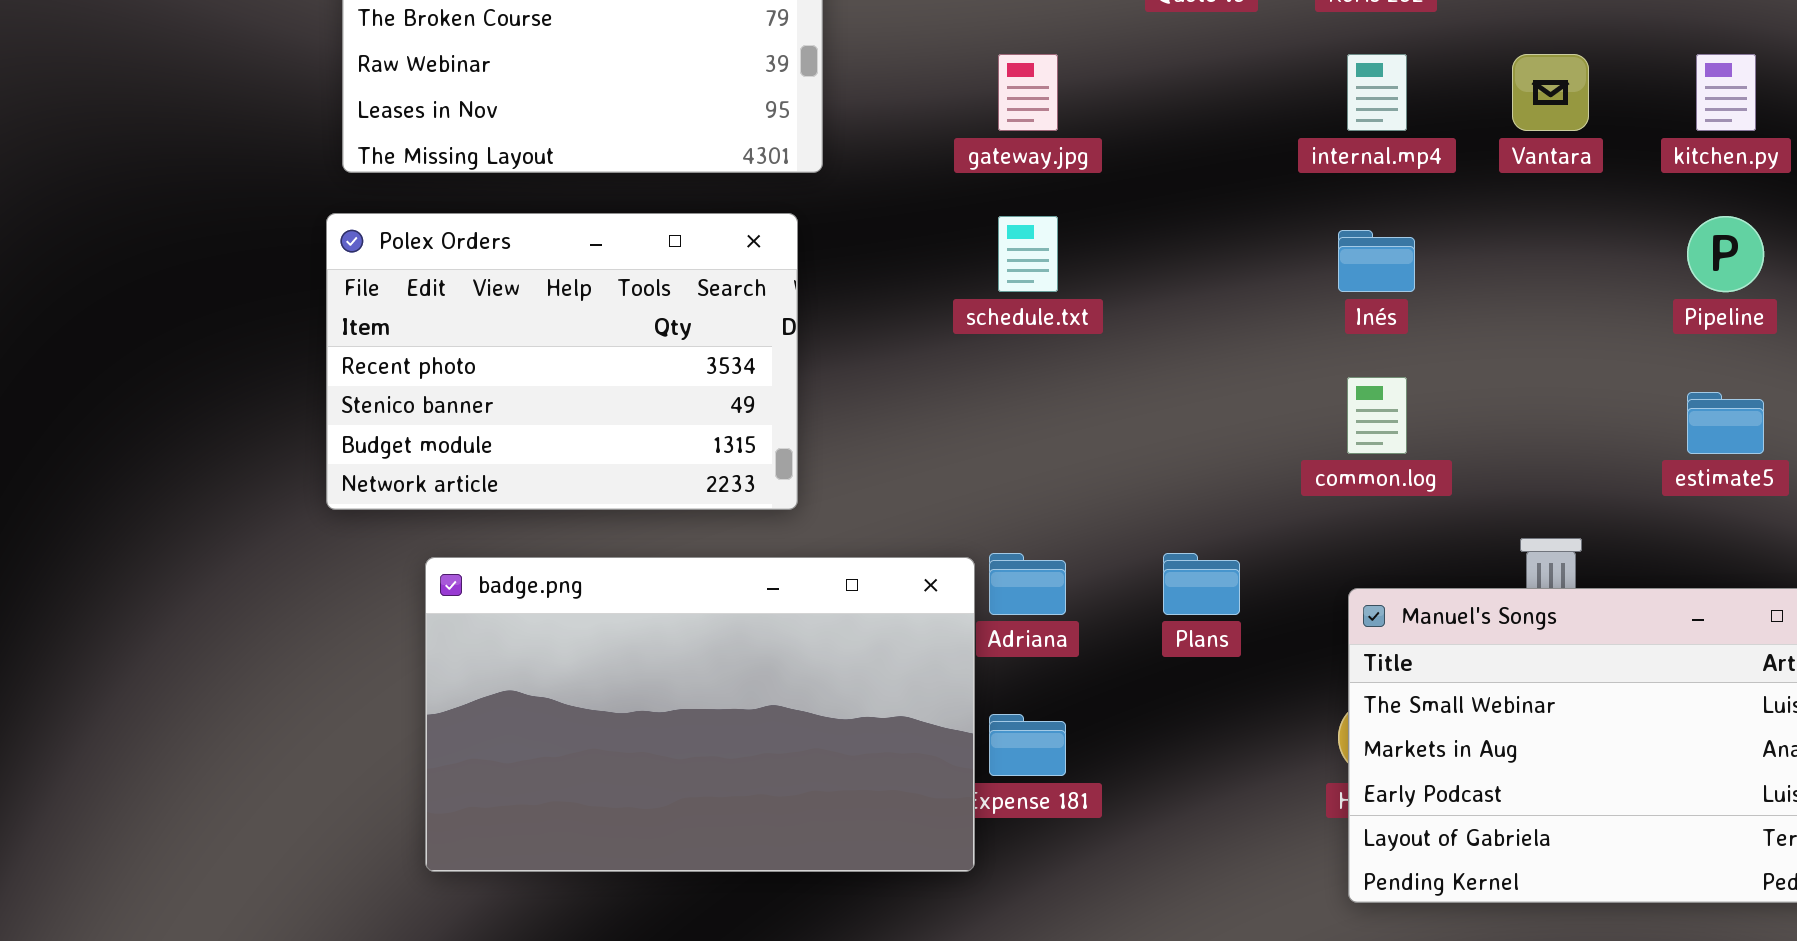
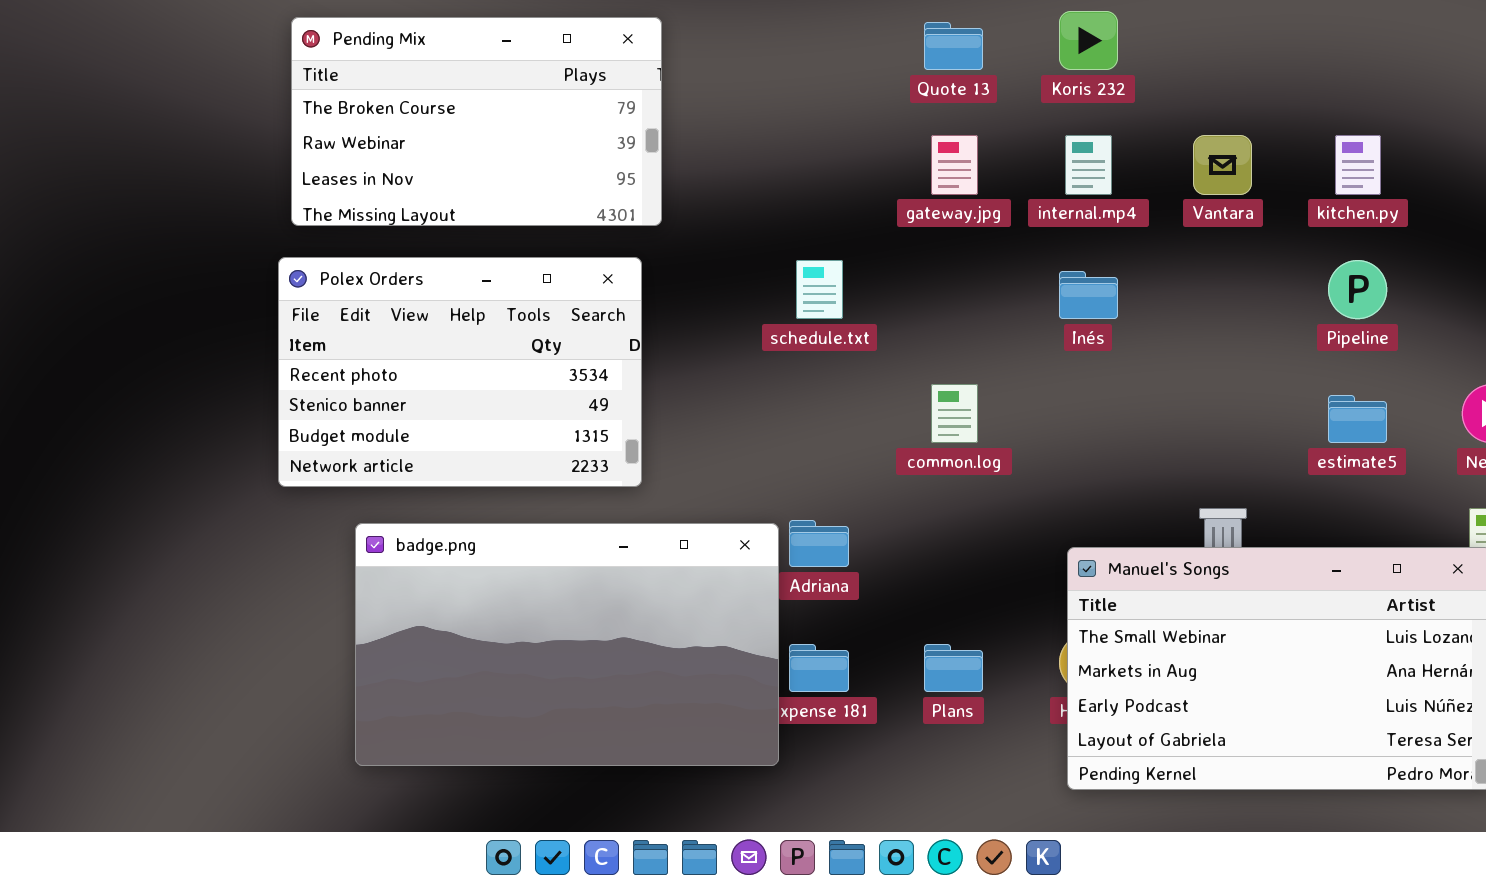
gateway.jpg: [998,54,1058,131] -> [931,135,978,195], moved
common.log: [1347,377,1407,454] -> [931,384,978,443], moved
Plans: [1163,553,1240,615] -> [924,644,983,692], moved

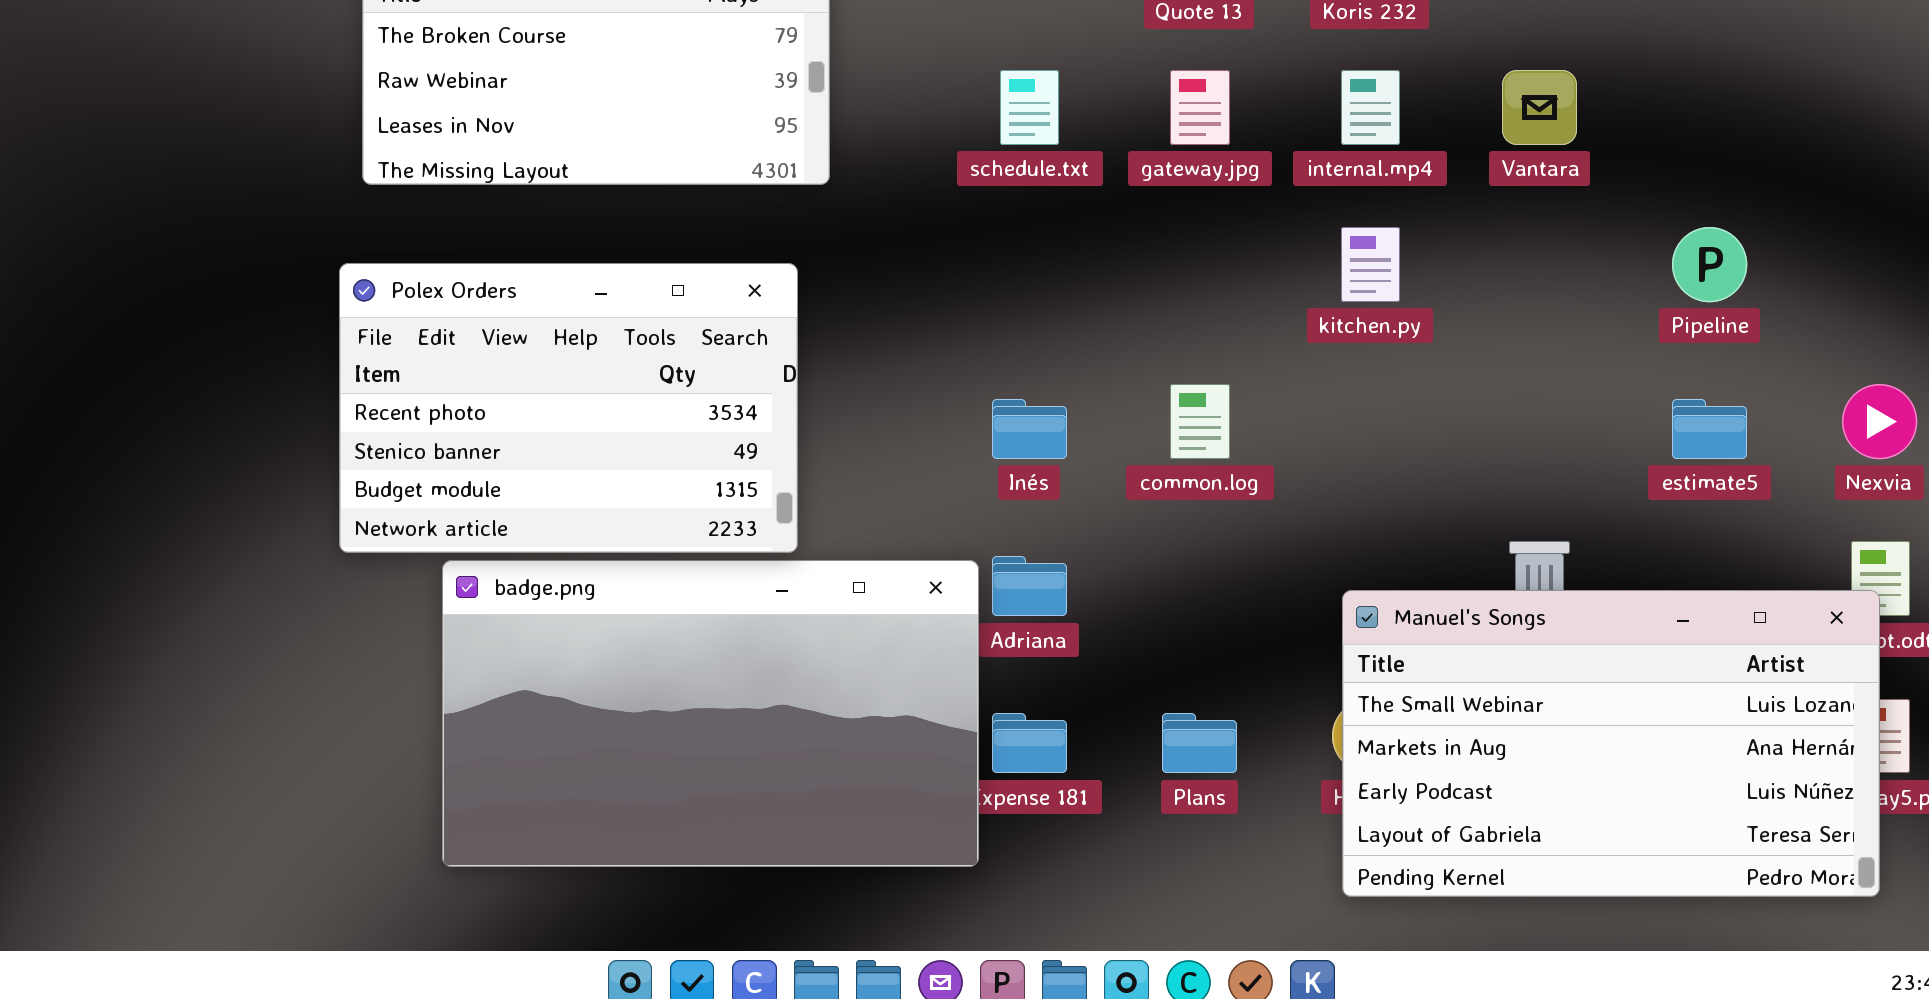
kitchen.py: [1335,135,1381,195] -> [1341,227,1400,302], moved
Polex Orders: [278,257,642,487] -> [339,263,798,553], moved
schedule.txt: [796,260,843,319] -> [1000,70,1059,145], moved
Inés: [1059,271,1118,319] -> [992,399,1067,459], moved

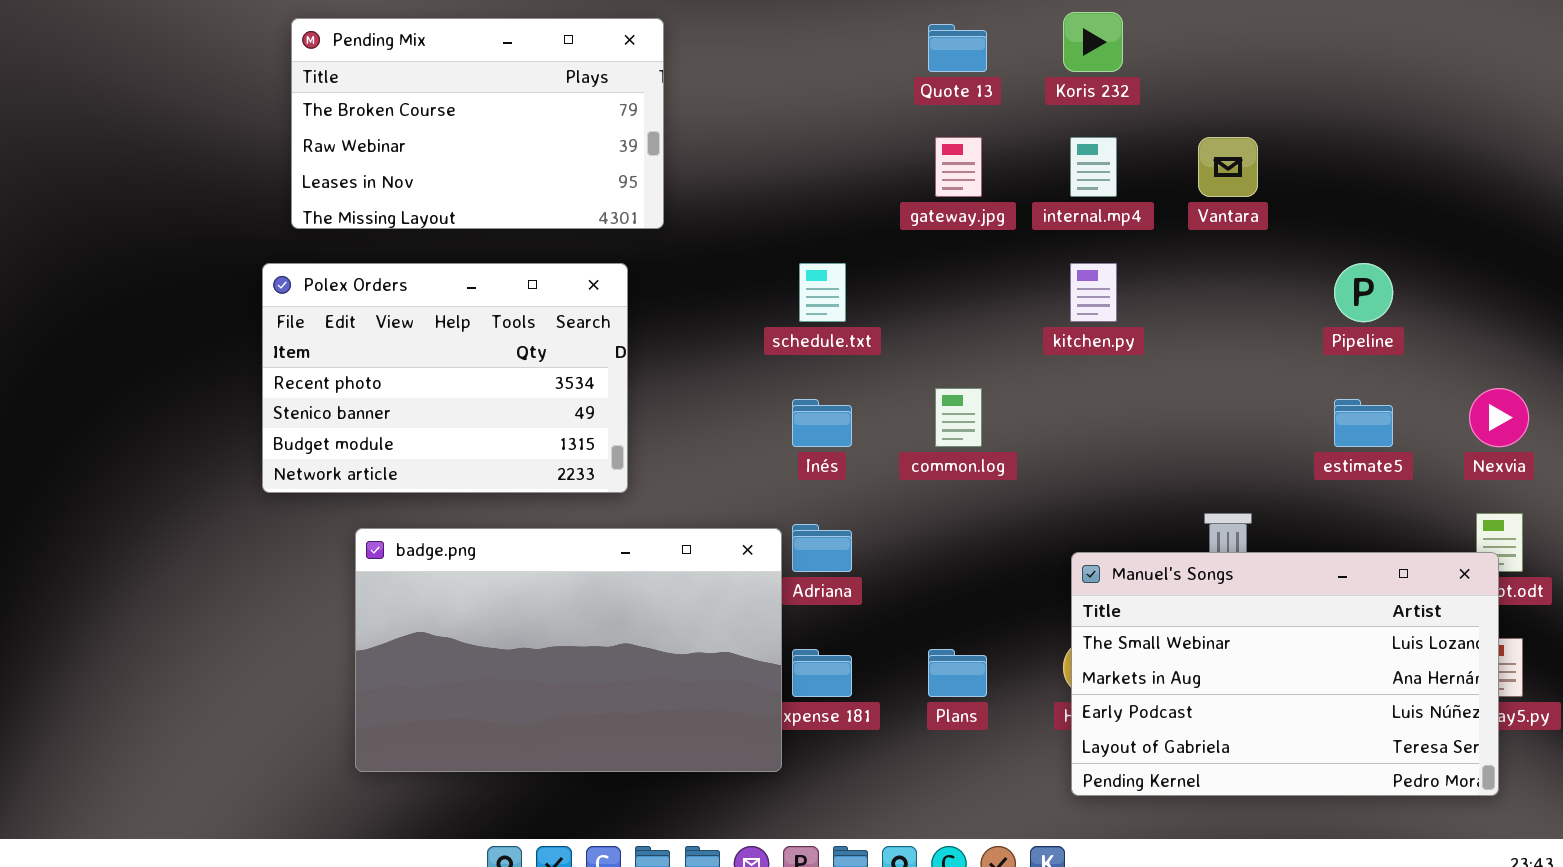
schedule.txt: [1000,70,1059,145] -> [799,263,846,322], moved
Polex Orders: [339,263,798,553] -> [262,263,628,493], moved

